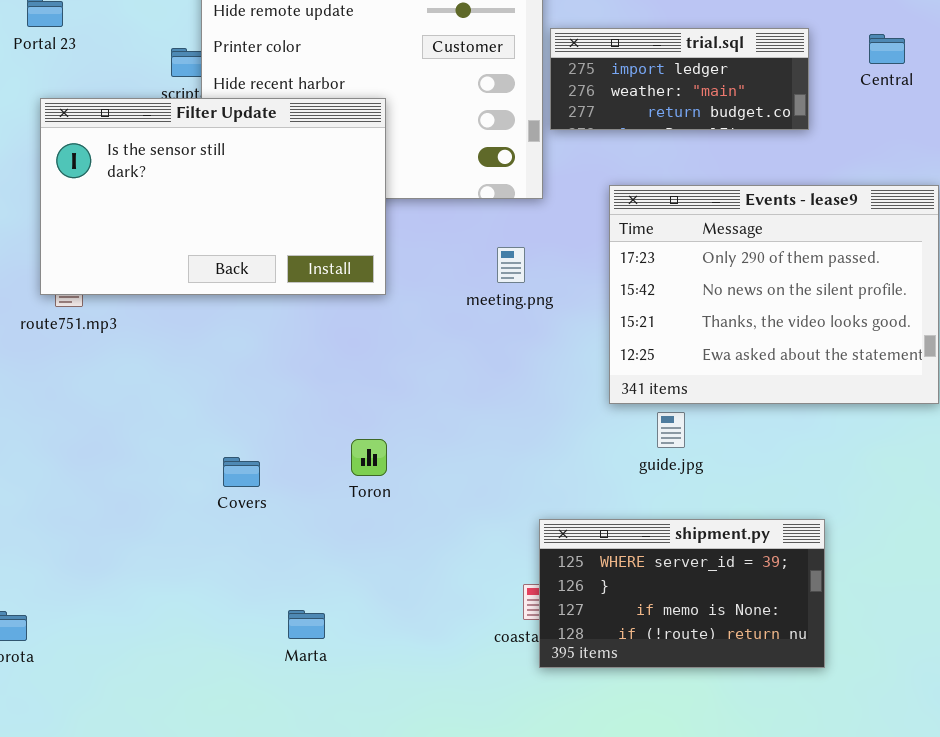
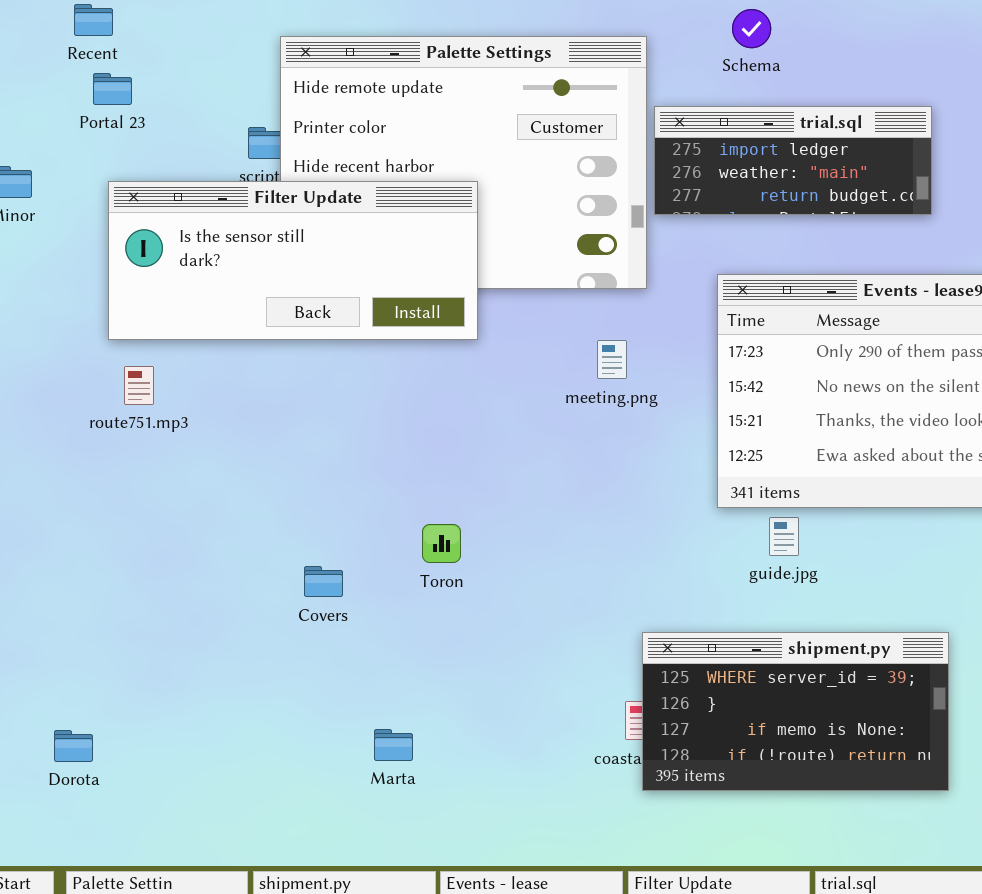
Filter Update: [40,98,386,295] -> [108,181,478,340], resized
Toron: [351,439,387,476] -> [422,524,461,563], moved

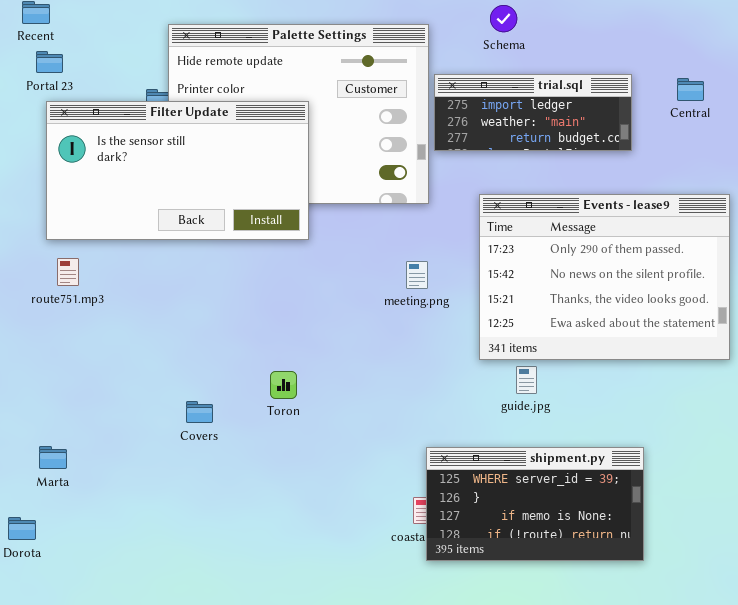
Filter Update: [108,181,478,340] -> [46,101,309,240], resized
meeting.png: [597,340,627,379] -> [406,261,428,289], moved
Marta: [374,729,413,761] -> [39,446,67,469], moved

